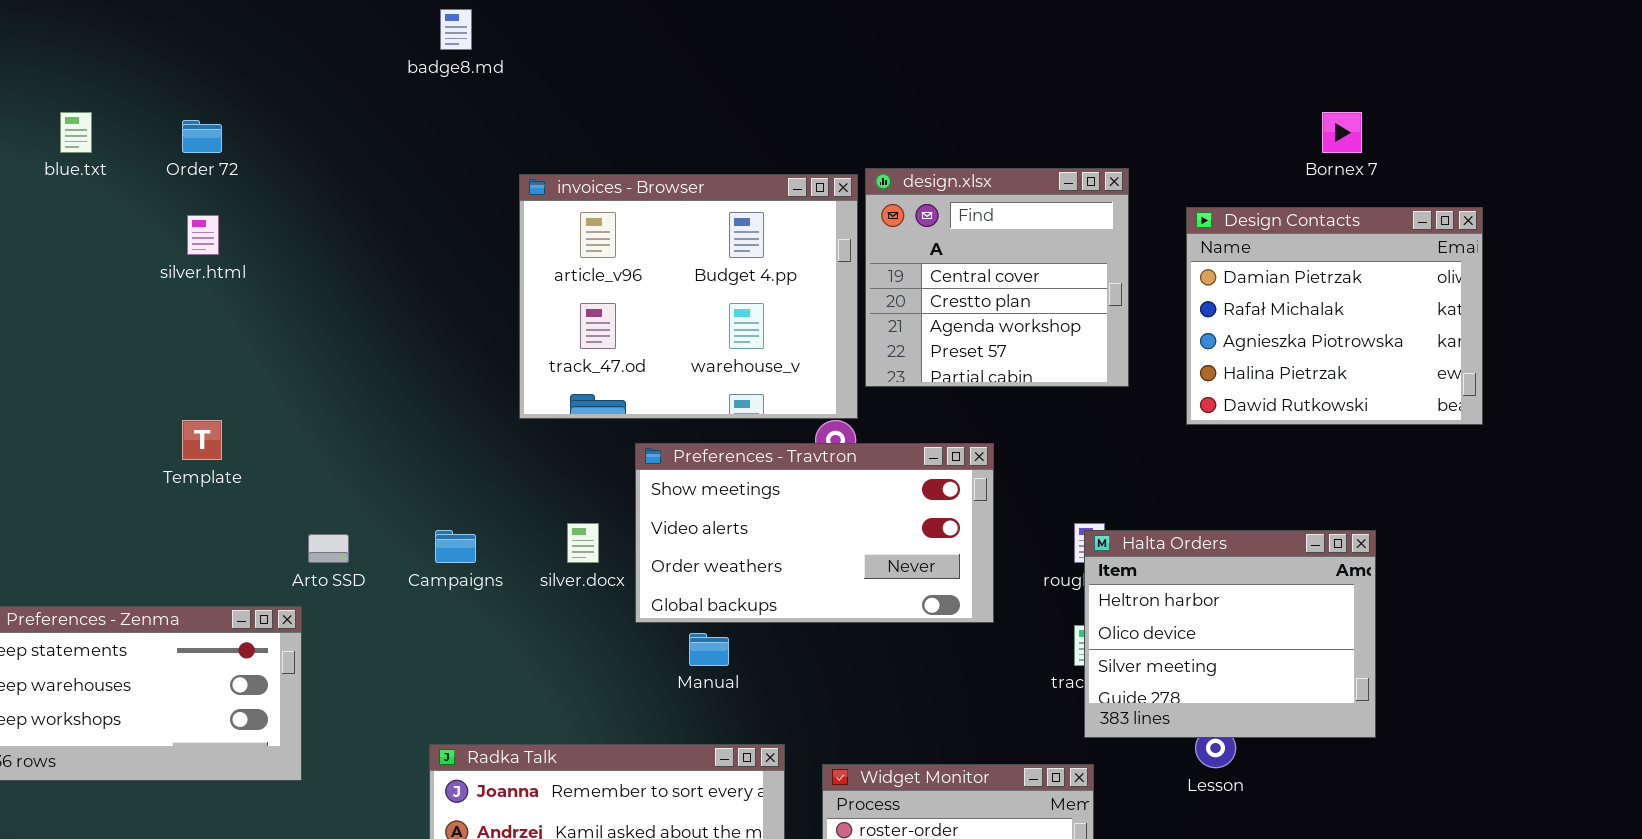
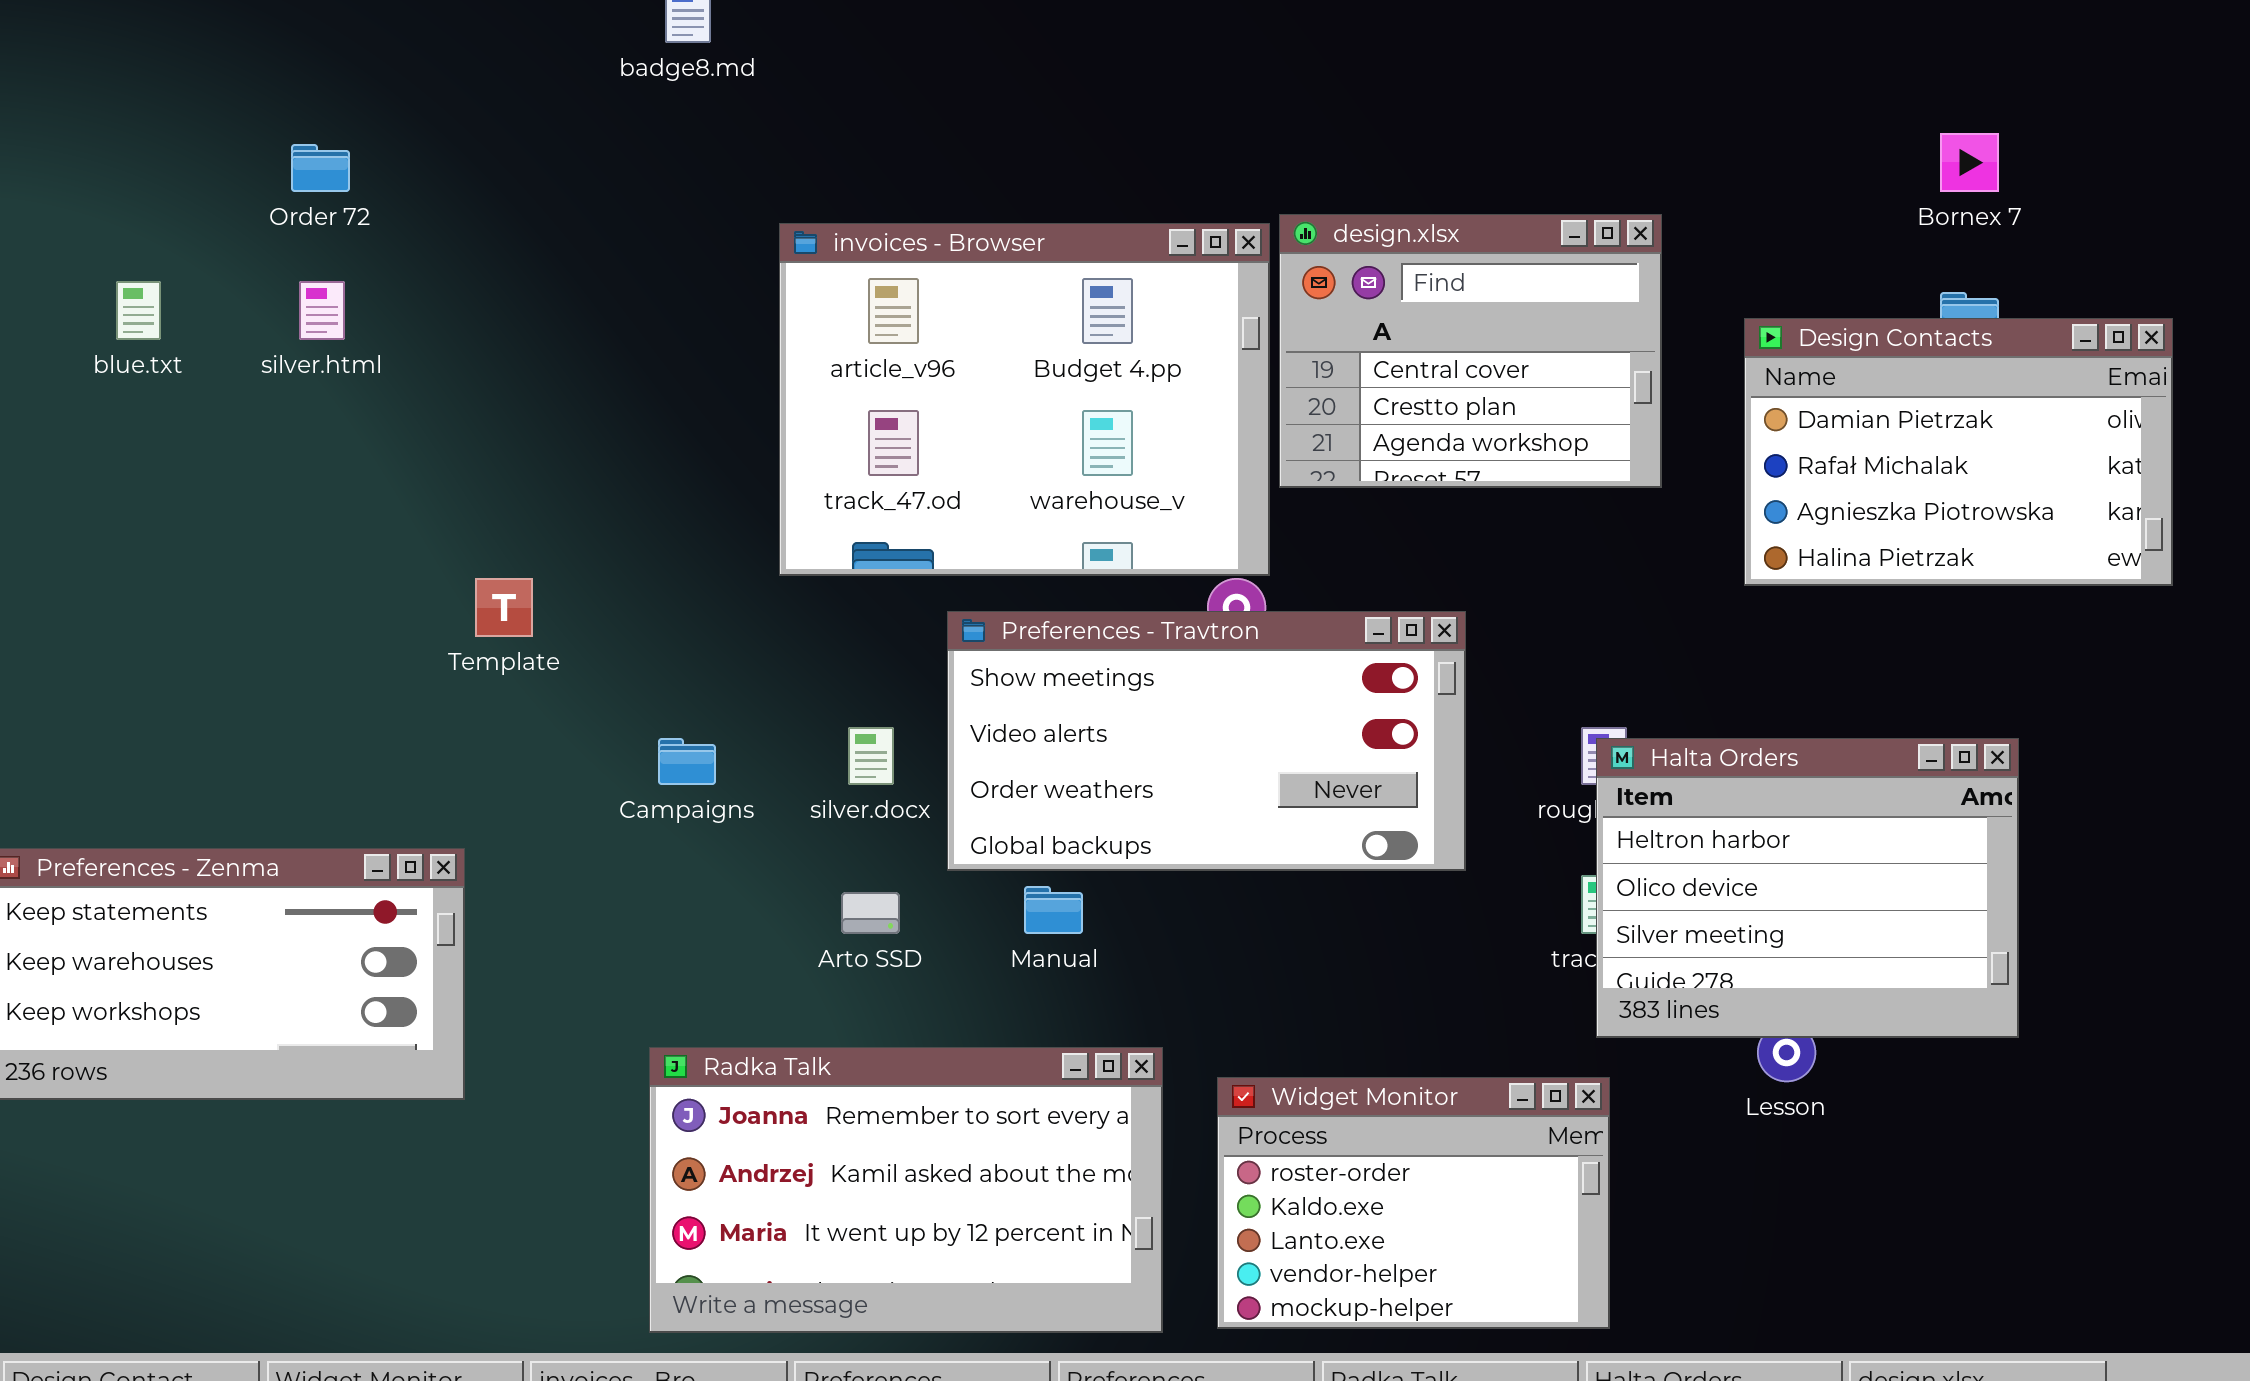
blue.txt: [60,112,92,153] -> [116,281,161,340], moved
design.xlsx: [865,168,1129,387] -> [1279,214,1662,488], resized
Design Contacts: [1186,207,1483,425] -> [1744,318,2173,586], resized
Template: [182,420,222,460] -> [475,578,533,637], moved
Arto SSD: [308,534,349,563] -> [841,892,900,934], moved

